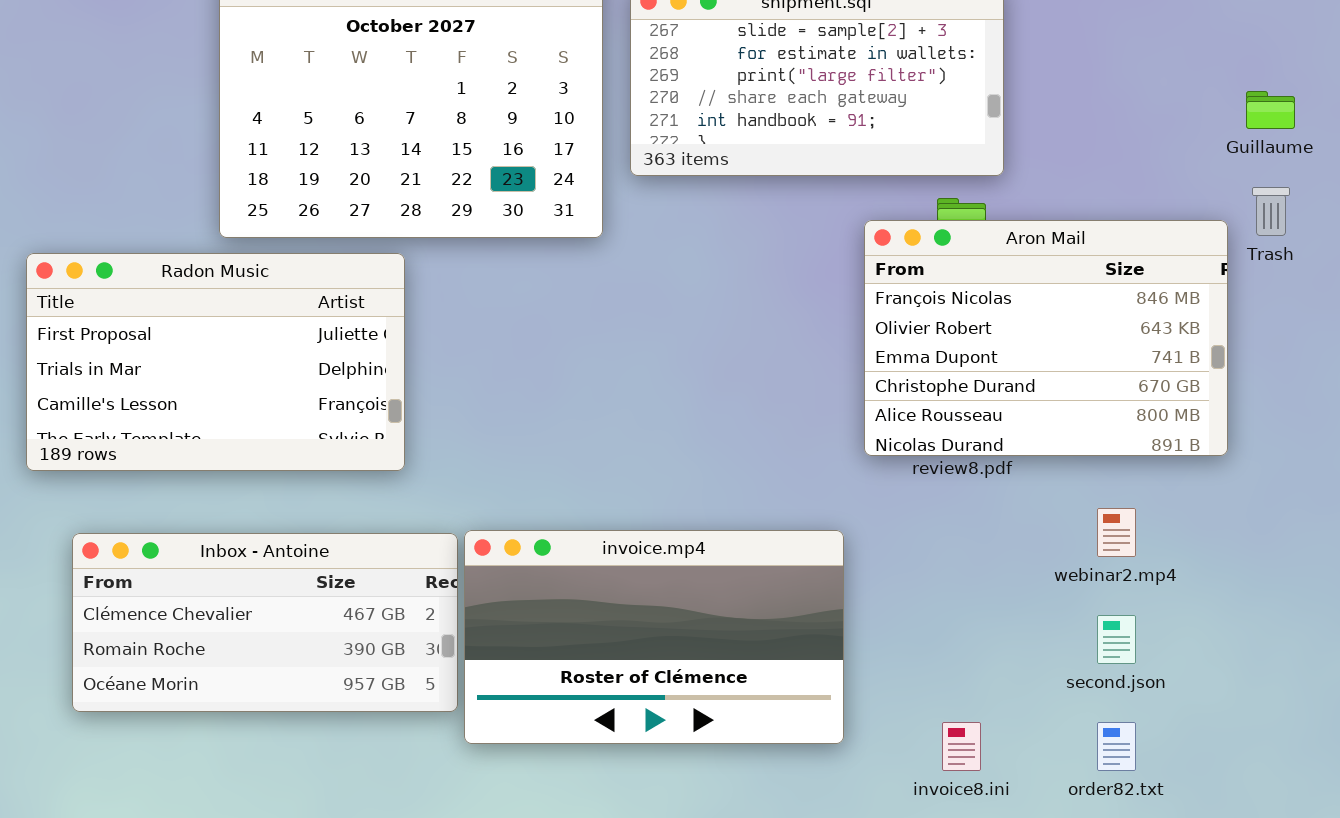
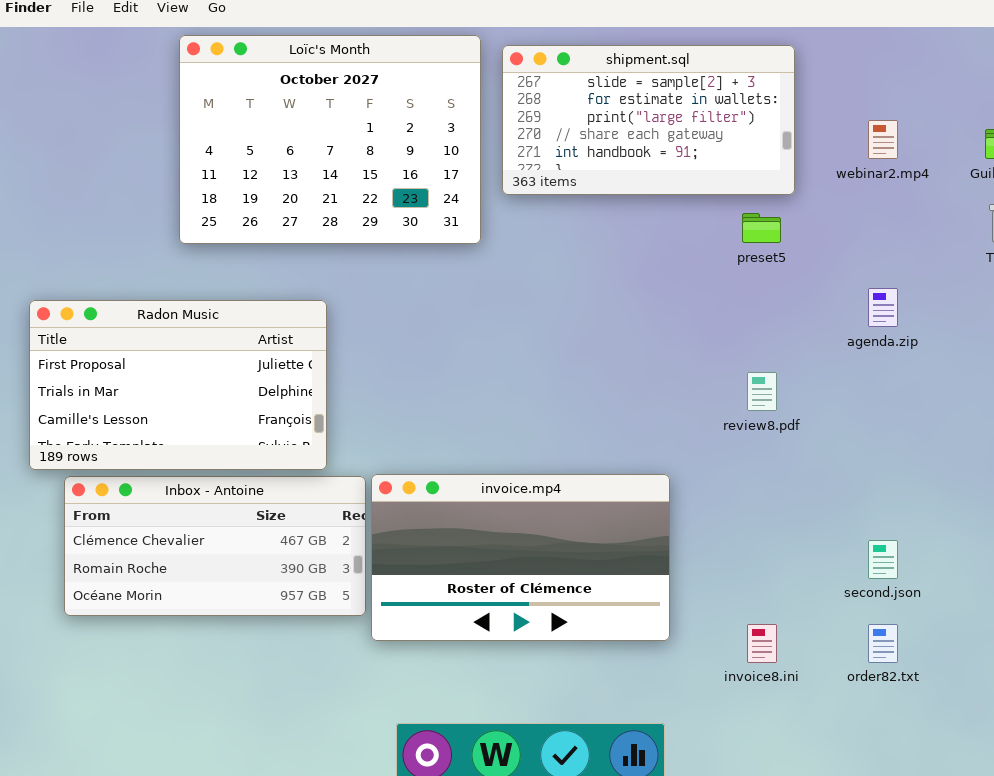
Aron Mail: [864,220,1228,456] -> none, closed
Radon Music: [26,253,405,471] -> [29,300,327,470], moved
webinar2.mp4: [1097,508,1136,557] -> [868,120,898,159], moved

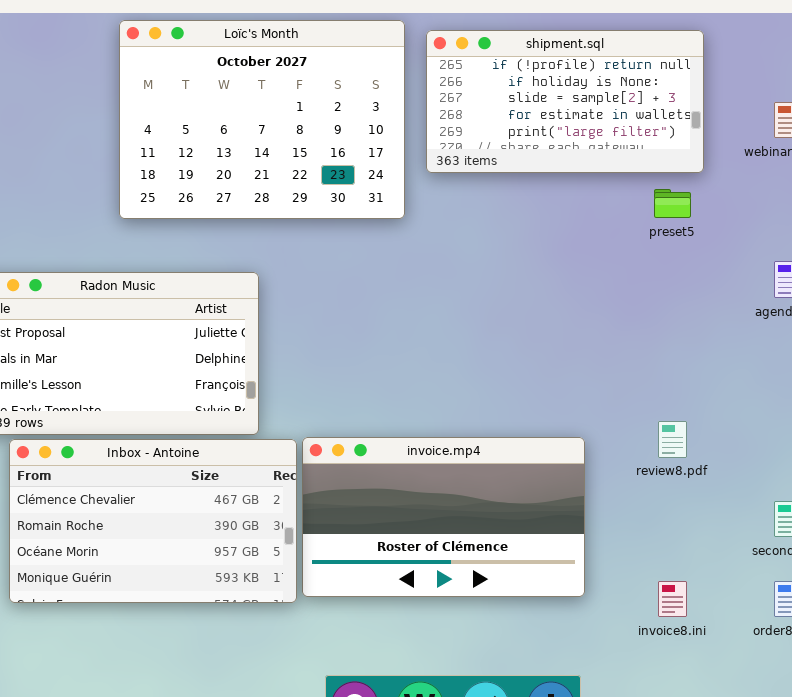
shipment.sql: [502,45,795,195] -> [426,30,704,173], scrolled up 2 rows
review8.pdf: [747,372,777,411] -> [658,421,687,458], moved
Inbox - Antoine: [64,476,366,616] -> [9,439,297,603], resized

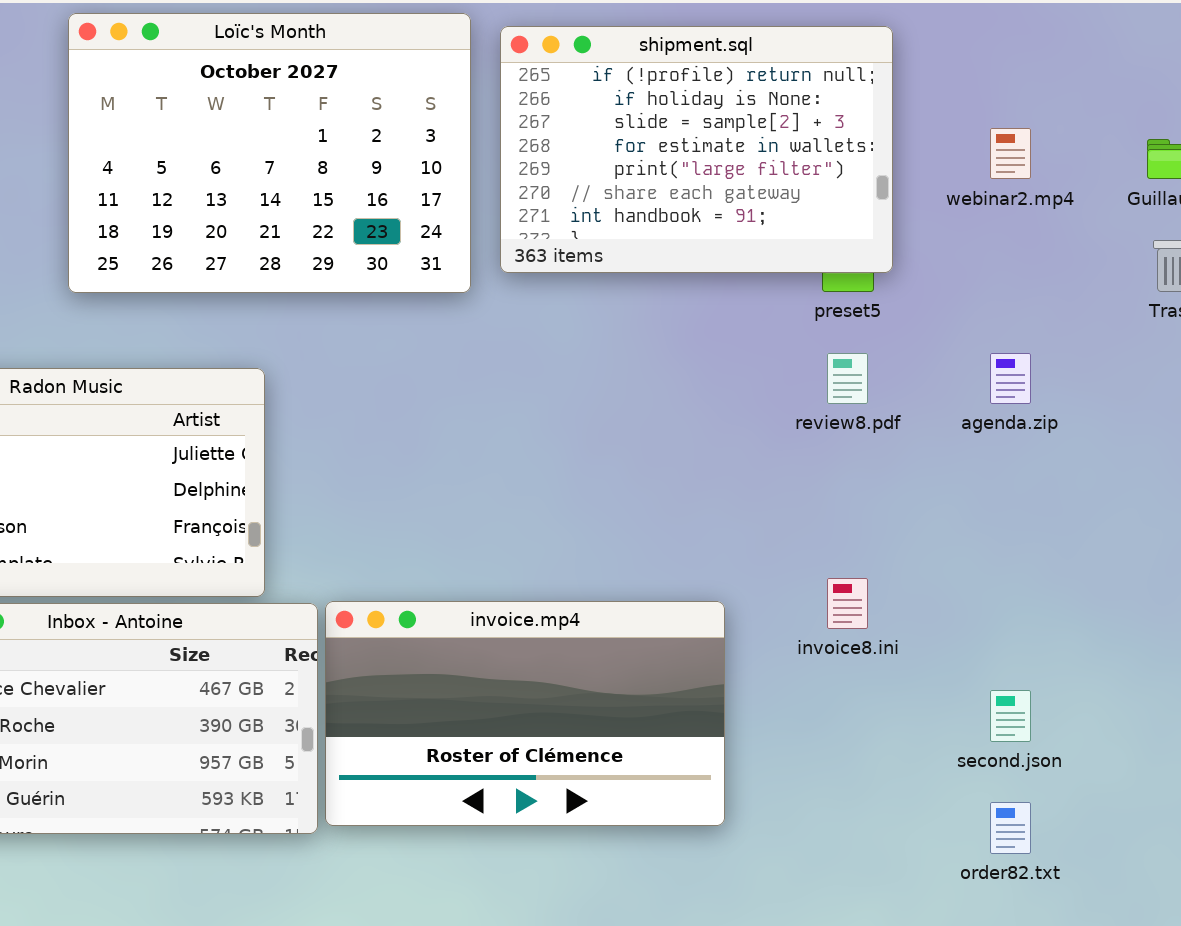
shipment.sql: [426,30,704,173] -> [500,26,893,273], resized
review8.pdf: [658,421,687,458] -> [827,353,868,404], moved
invoice8.ini: [658,581,687,617] -> [827,578,868,629], moved

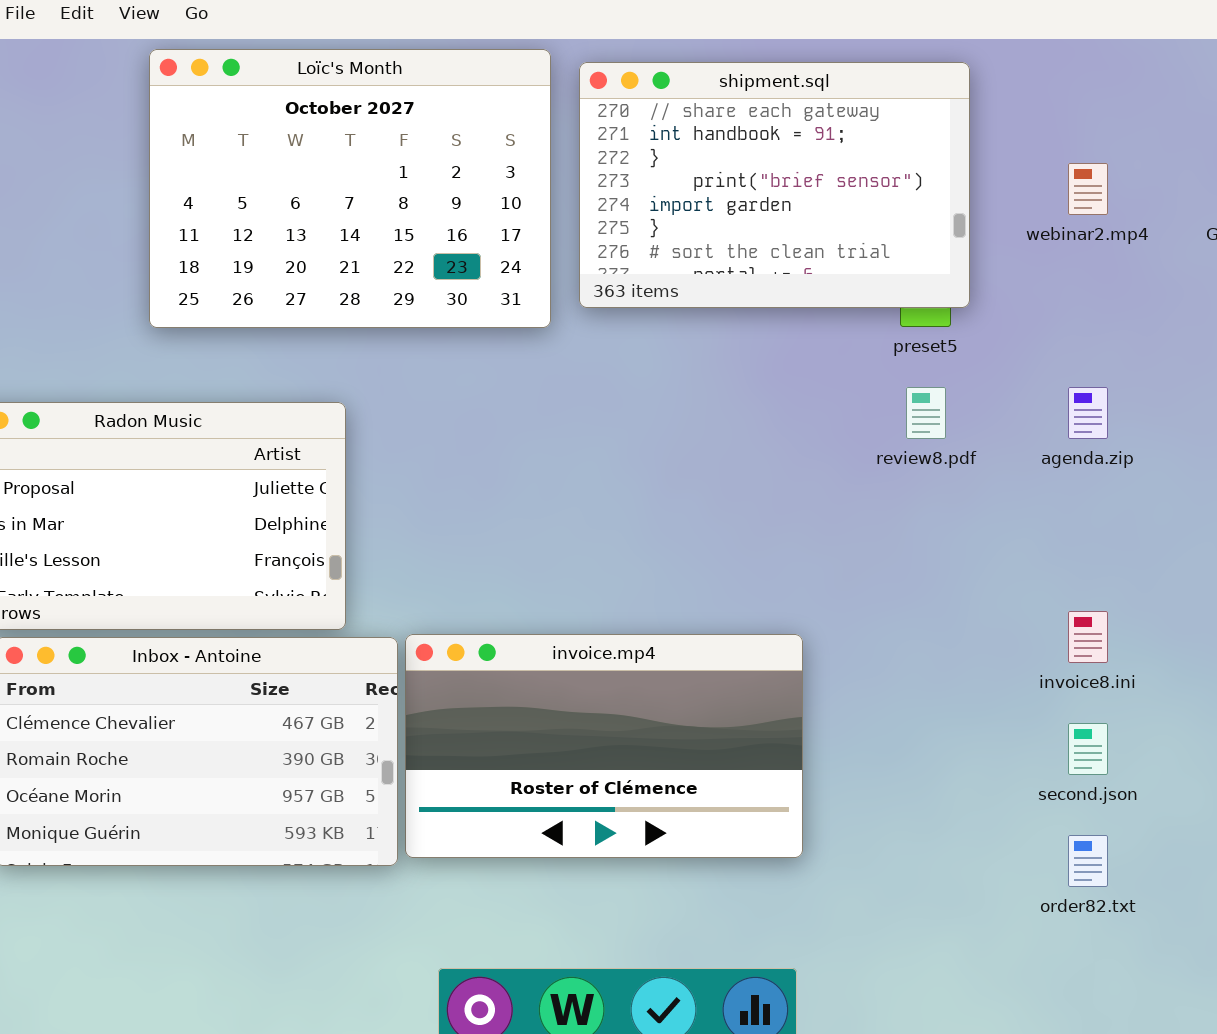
shipment.sql: [500,26,893,273] -> [579,62,970,308], scrolled down 5 rows
invoice8.ini: [827,578,868,629] -> [1068,611,1108,663], moved

